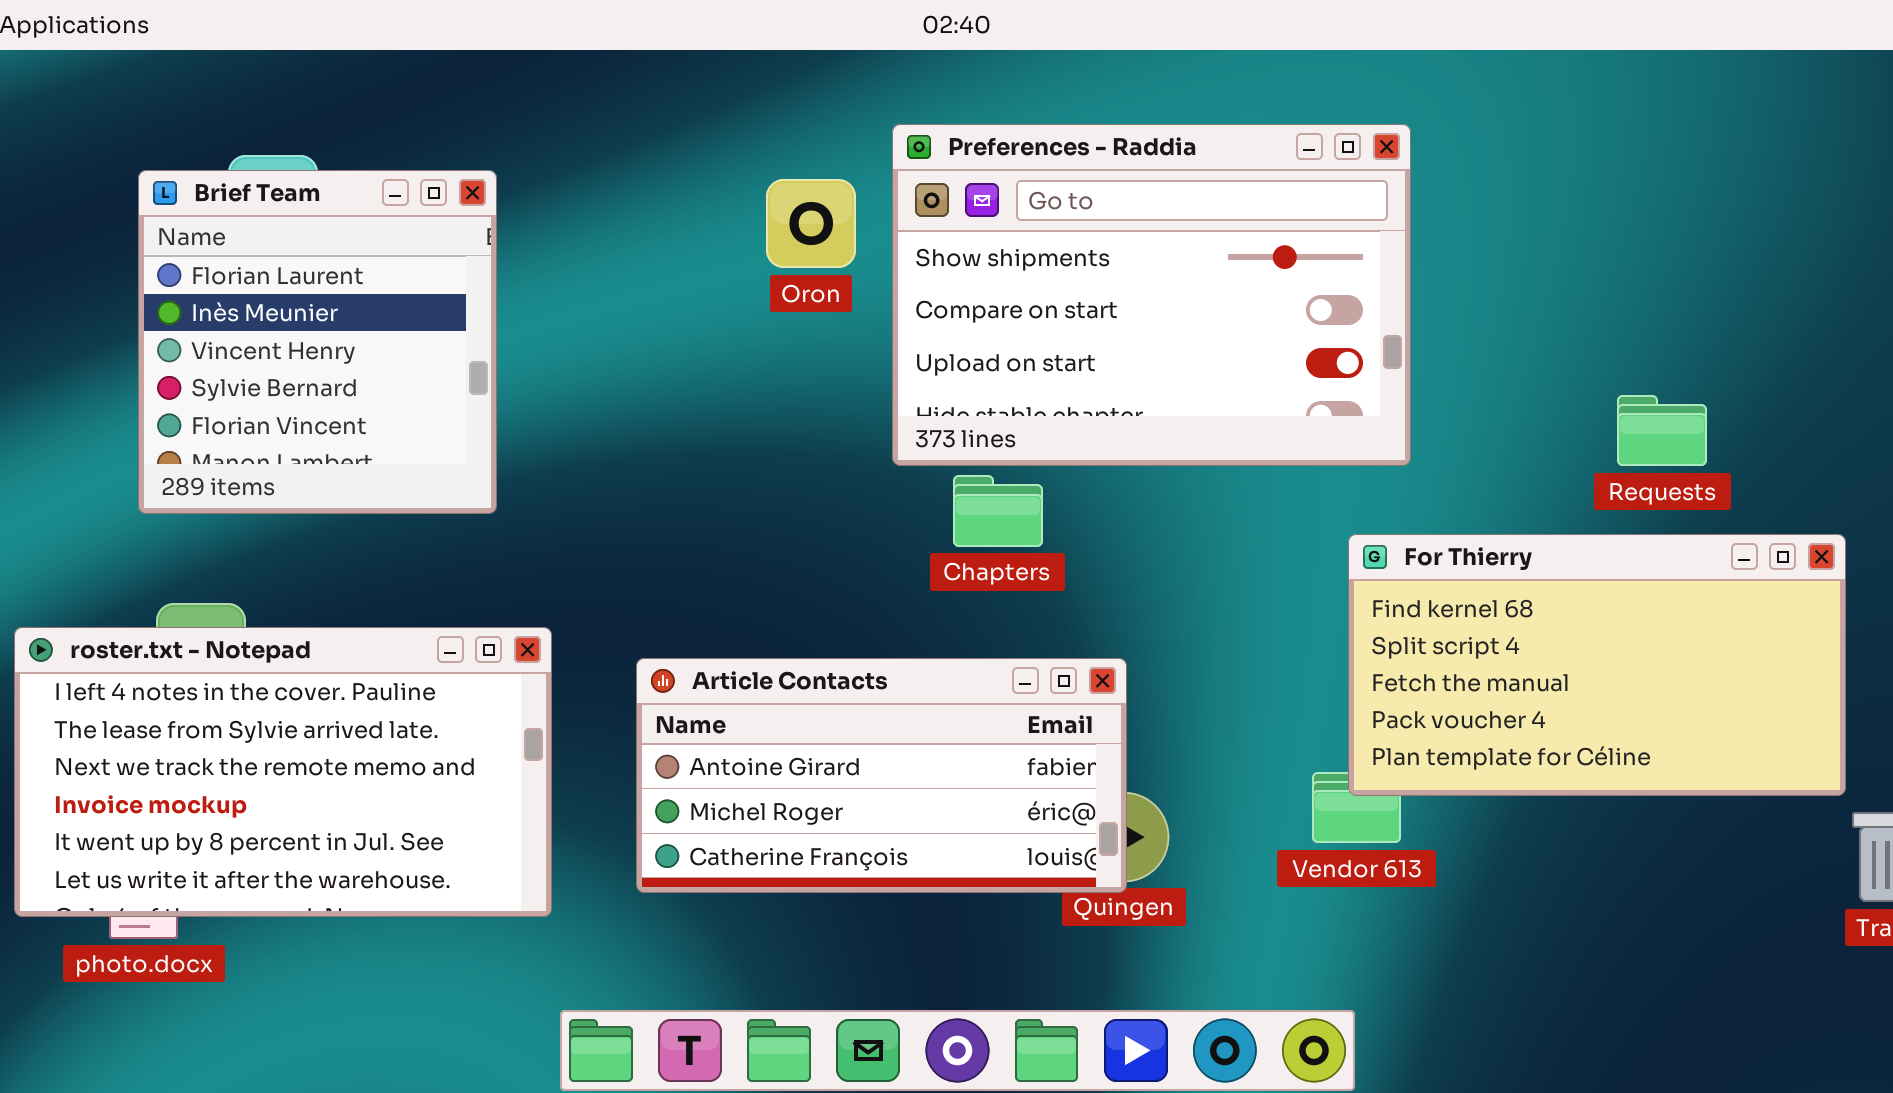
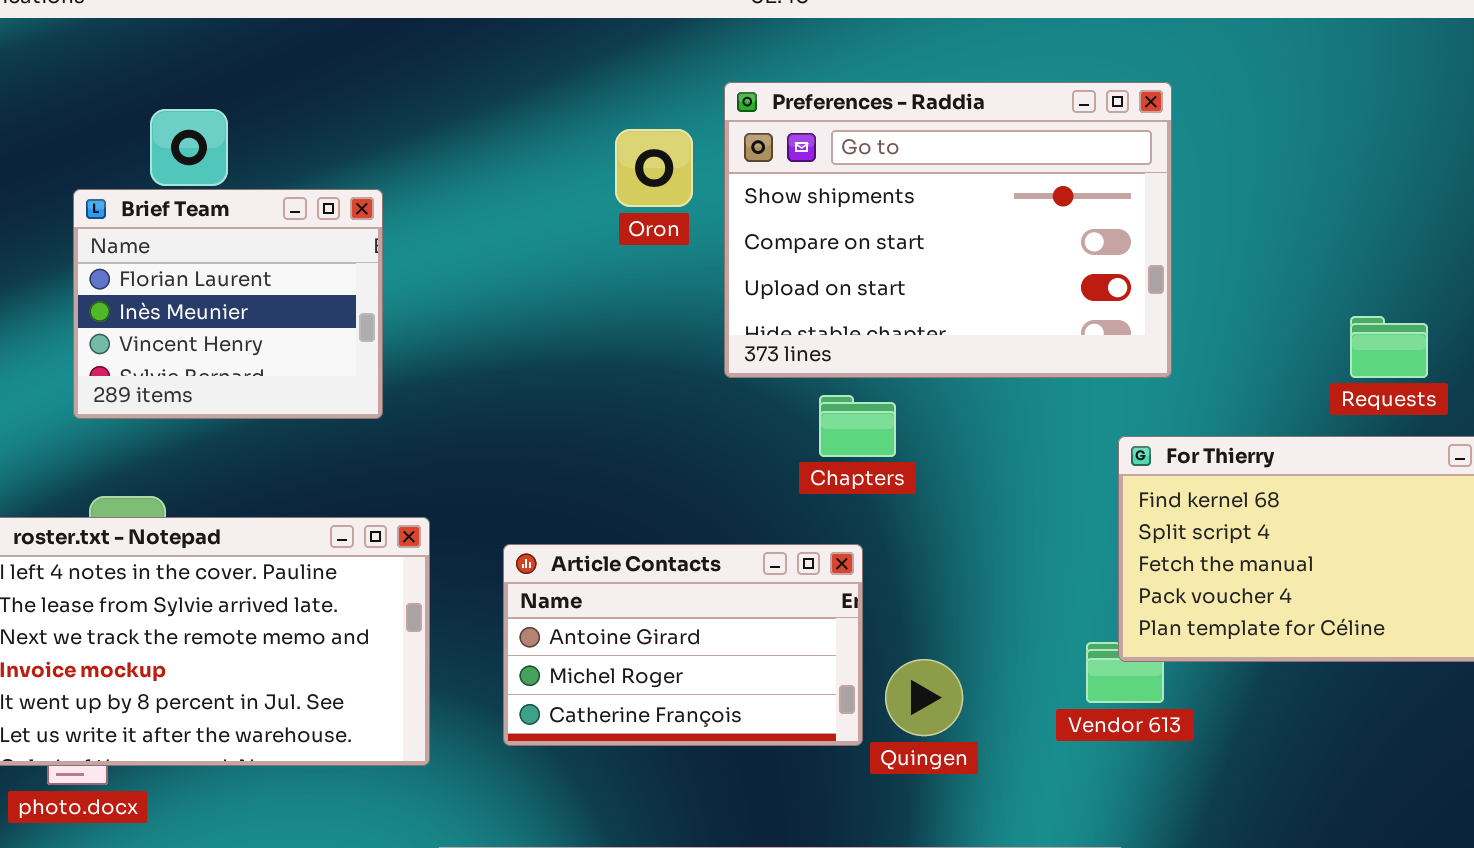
Brief Team: [138,170,497,514] -> [73,189,383,419], resized
Chapters: [953,475,1043,547] -> [819,395,896,457], moved
Article Contacts: [636,658,1127,893] -> [503,544,863,746], resized

